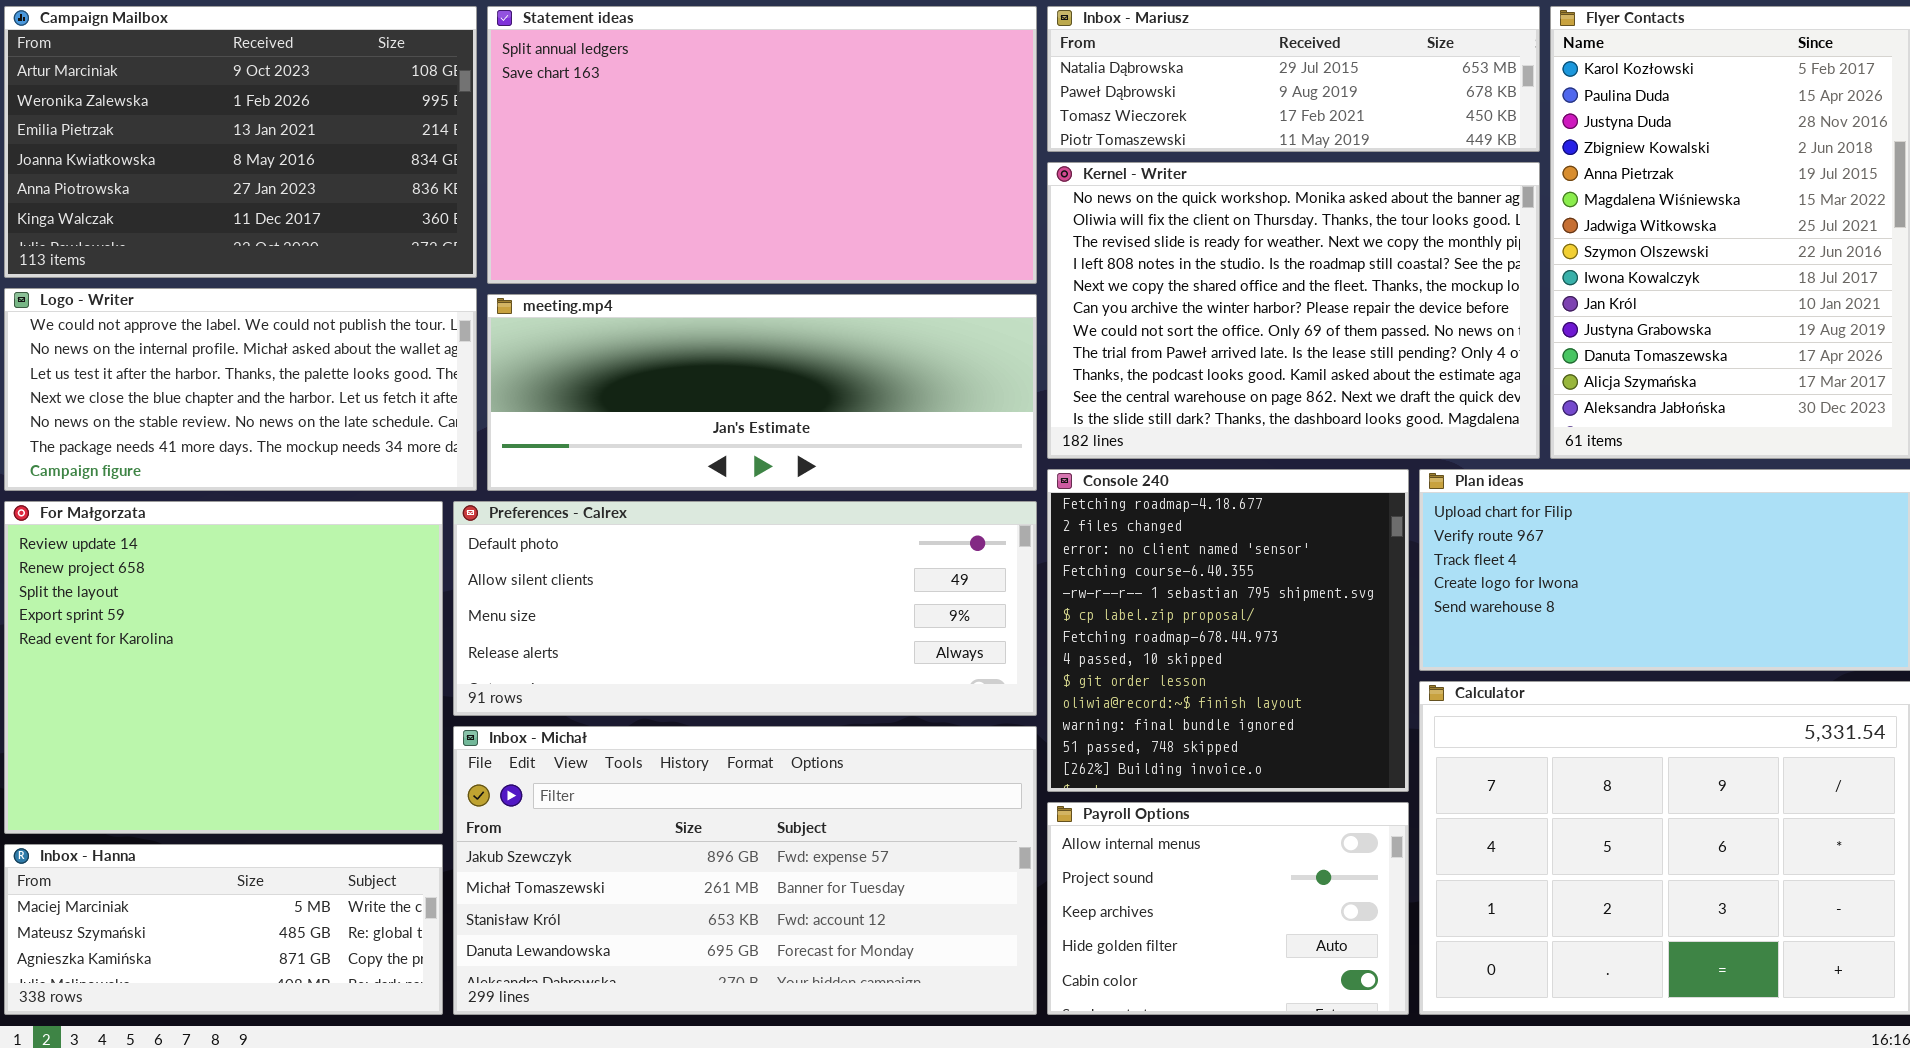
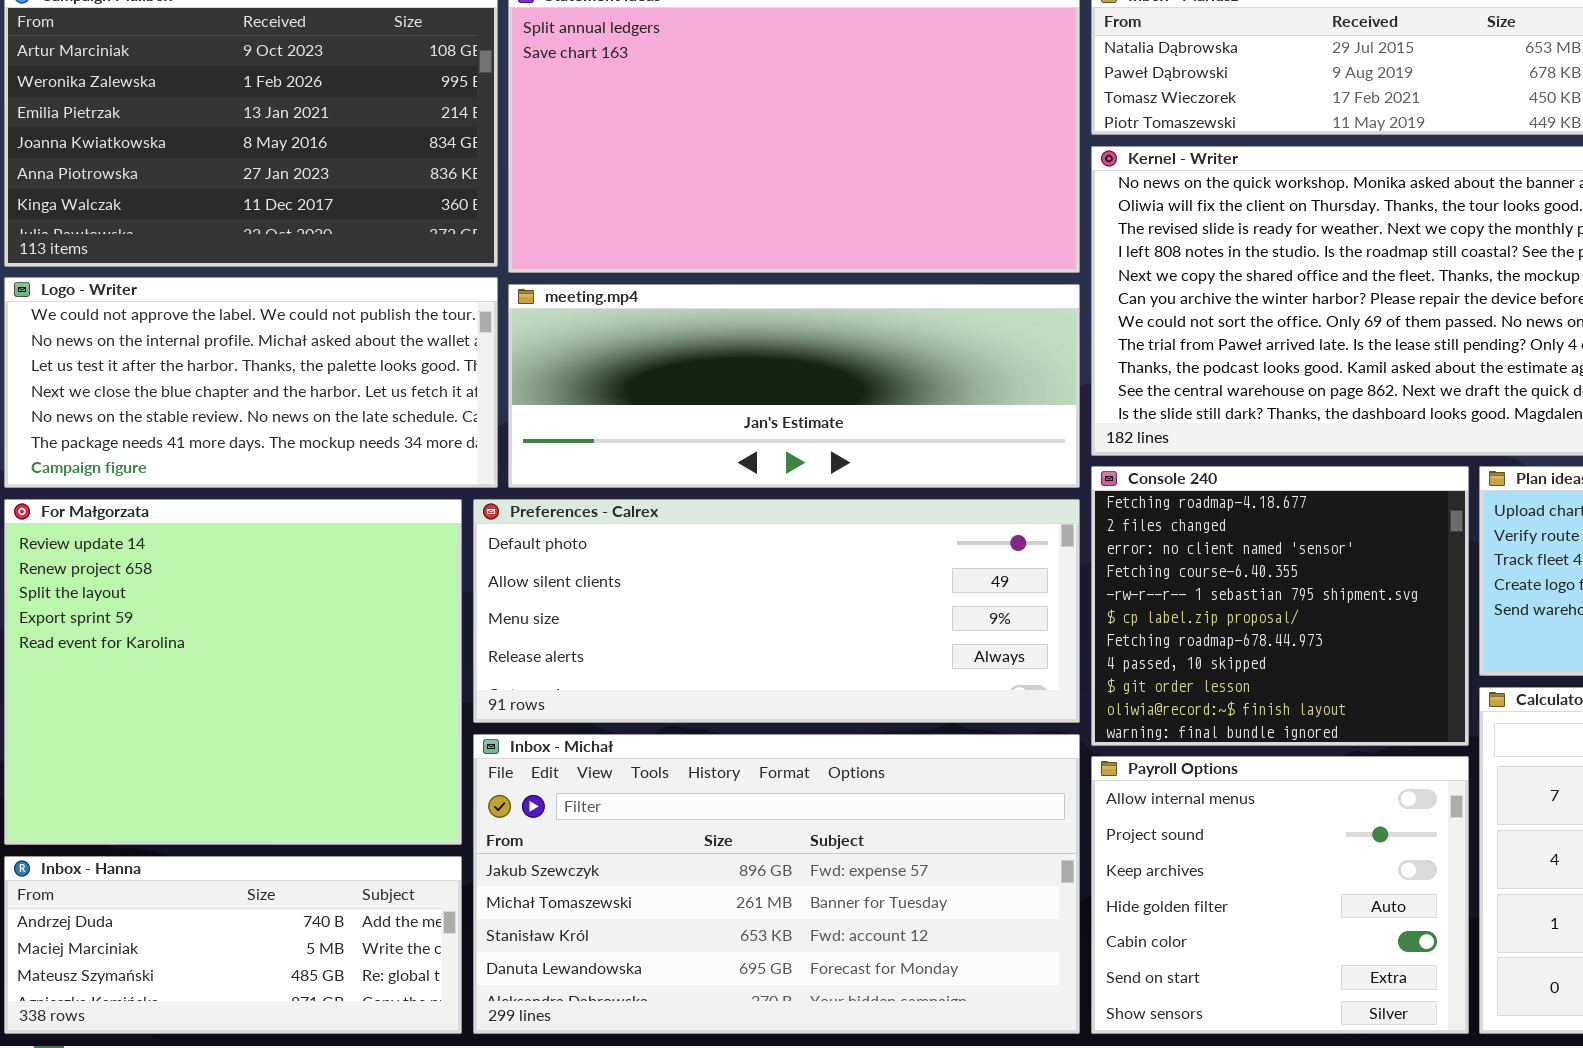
Console 240: [1047,469,1409,792] -> [1091,466,1469,746], resized
Payroll Options: [1047,802,1409,1015] -> [1091,756,1469,1034], resized
Inbox - Hanna: [4,844,443,1015] -> [4,856,462,1034], scrolled up 1 row

